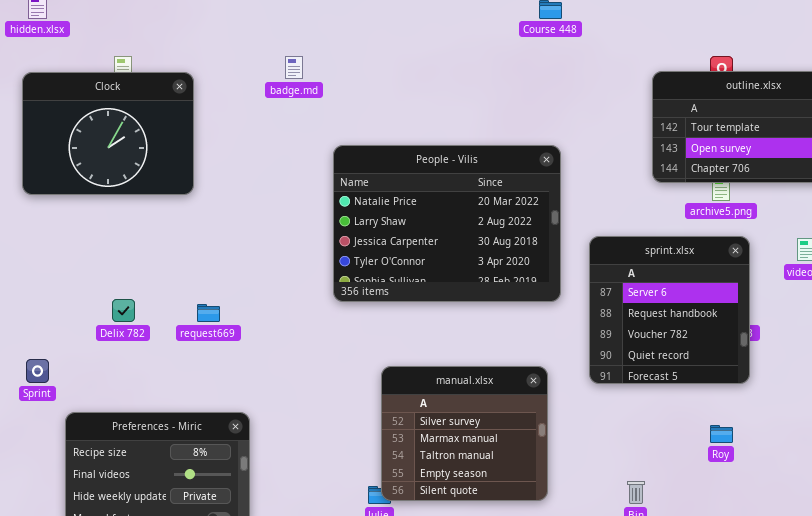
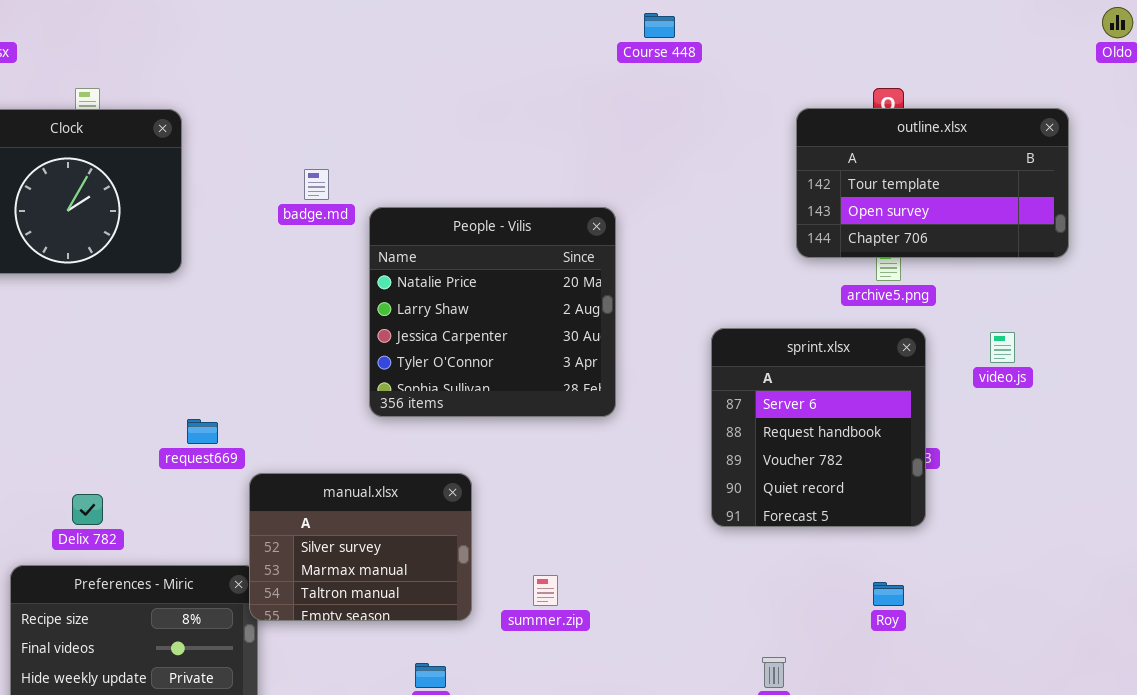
badge.md: [285,56,303,79] -> [304,169,329,200], moved
People - Vilis: [333,145,561,302] -> [369,207,616,417], resized
Delix 782: [112,299,135,322] -> [72,494,103,525], moved
manual.xlsx: [381,366,548,501] -> [249,473,472,621], moved, resized

